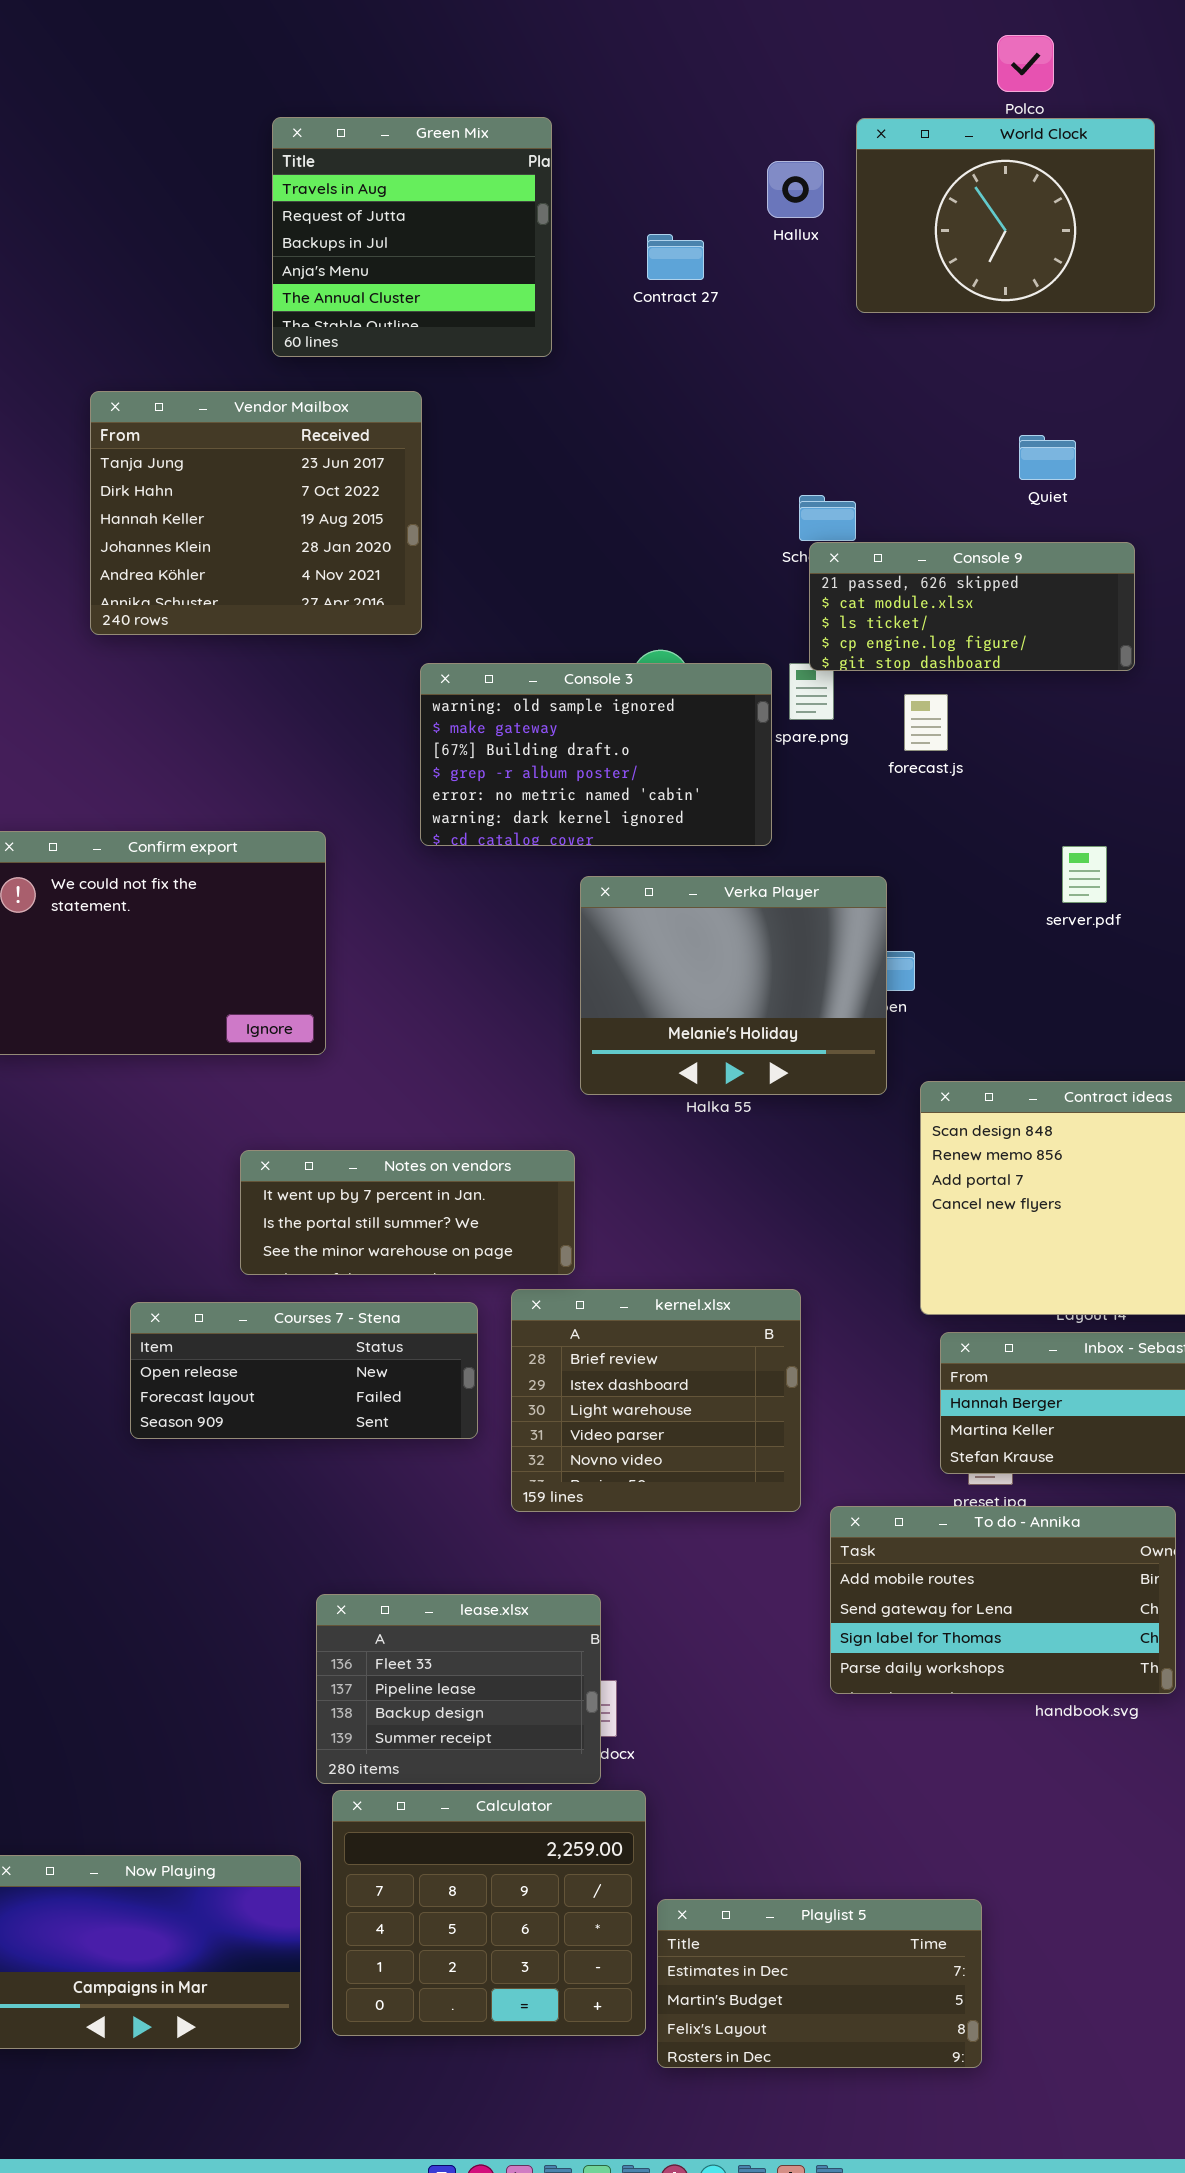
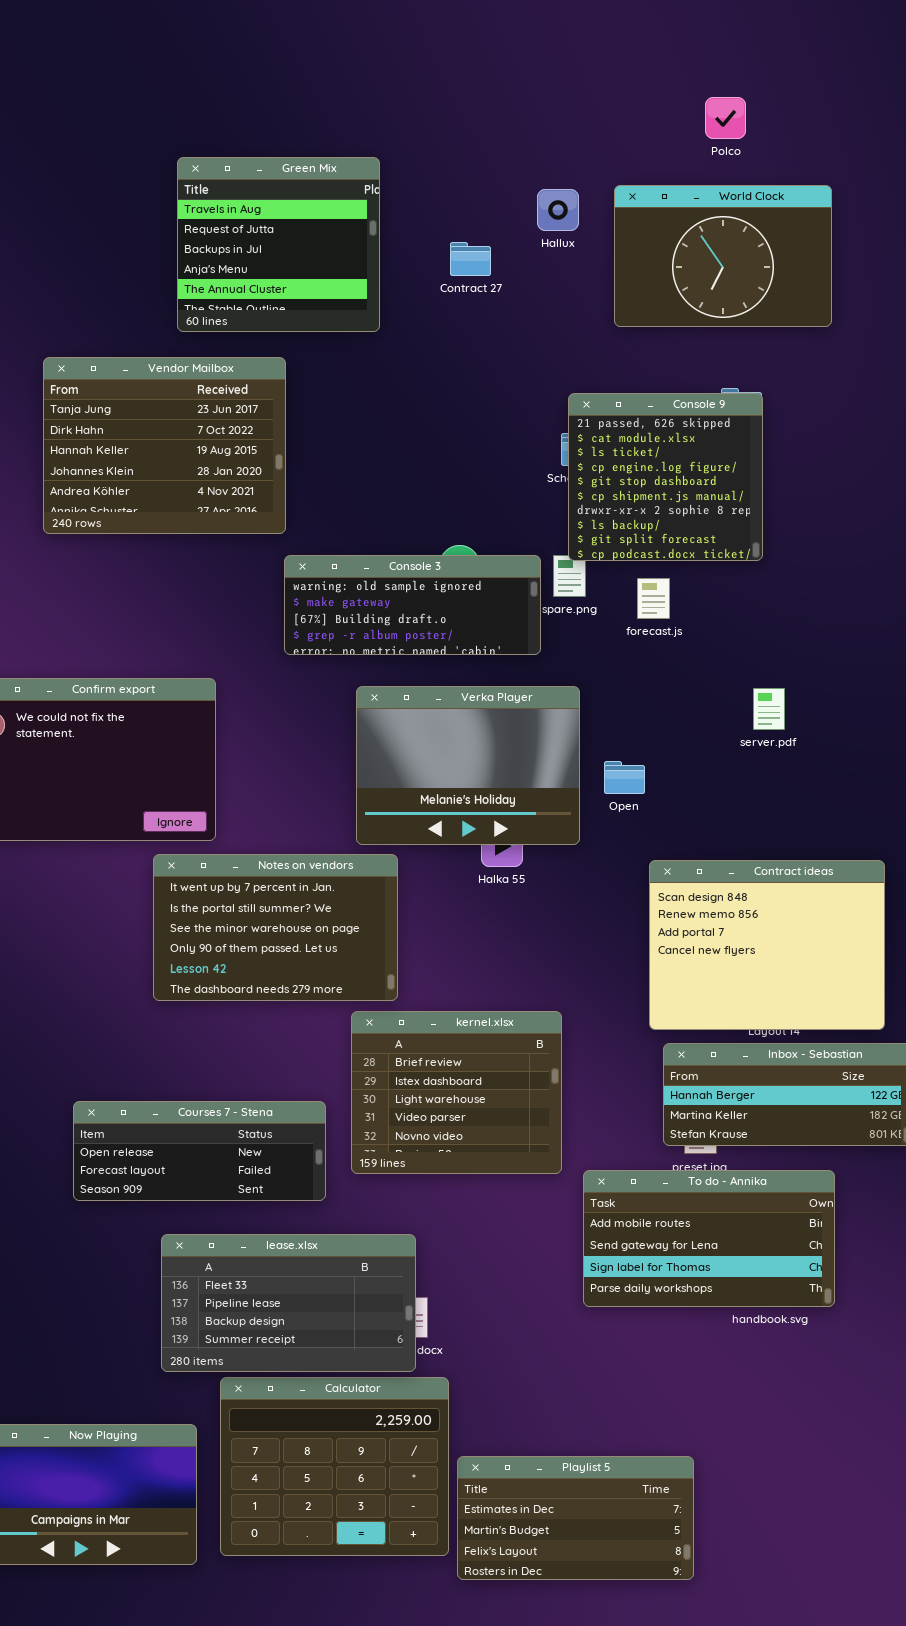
World Clock: [856,118,1155,313] -> [614,185,832,327], moved
Console 9: [809,542,1135,671] -> [568,393,763,561], resized
Console 3: [420,663,772,846] -> [284,555,541,655], resized
Verka Player: [580,876,887,1095] -> [356,686,580,845], moved
Notes on vendors: [240,1150,575,1275] -> [153,854,398,1001], resized
Courses 7 - Stena: [130,1302,478,1439] -> [73,1101,326,1201], moved
lease.xlsx: [316,1594,601,1784] -> [161,1234,416,1372], resized

